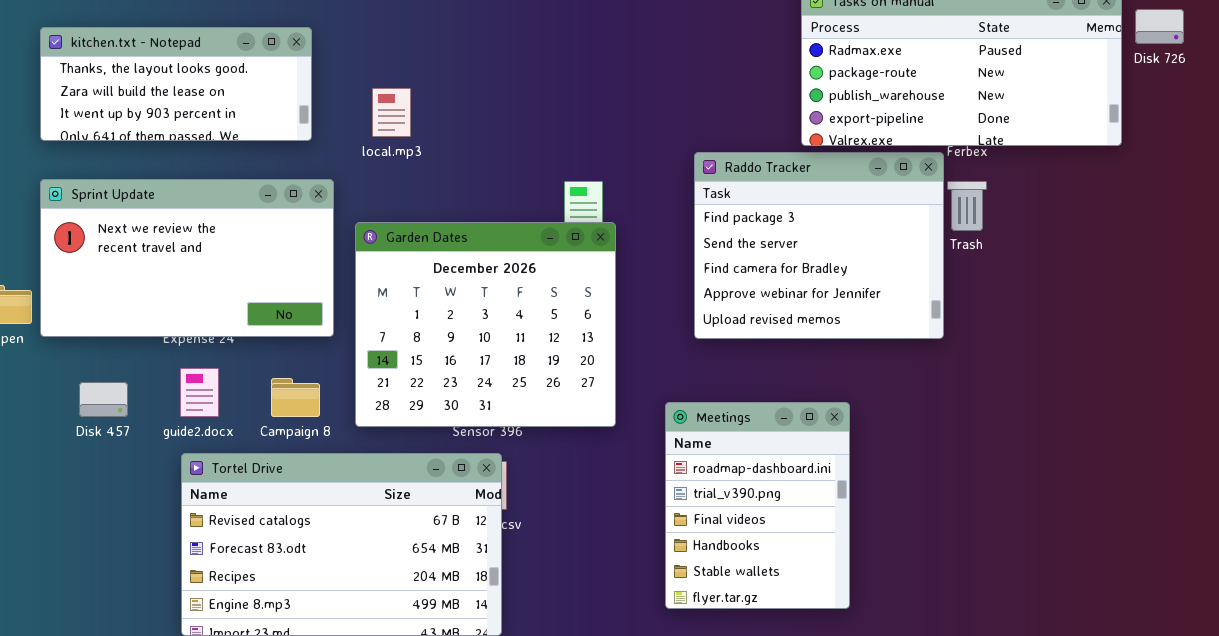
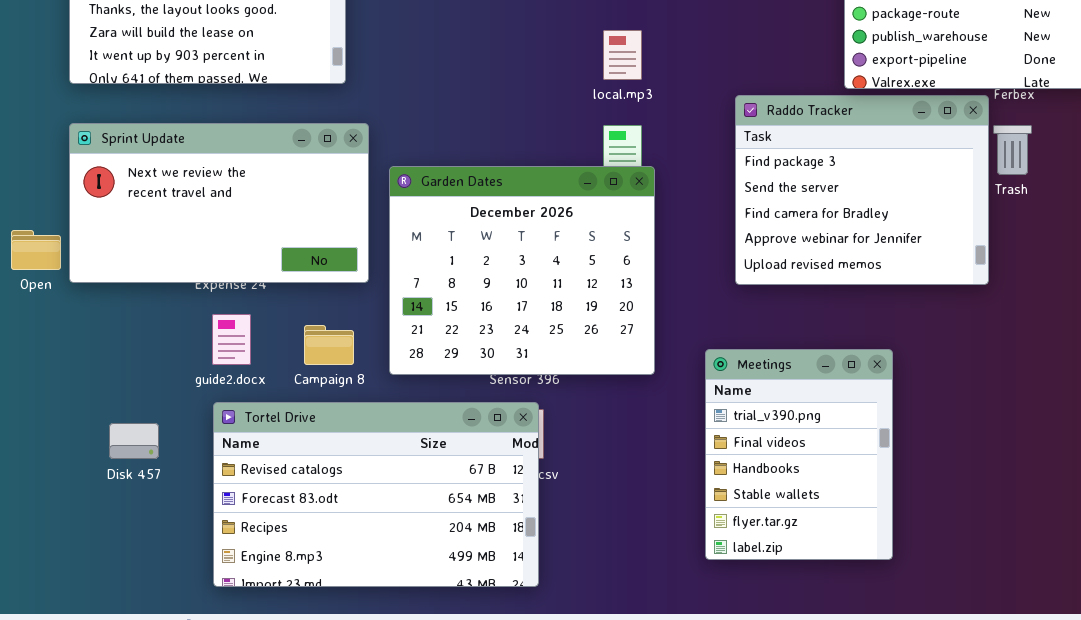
local.mp3: [372,88,411,137] -> [603,30,642,80], moved
Disk 457: [79,382,128,417] -> [109,423,159,459], moved
Meetings: [665,402,850,609] -> [705,349,893,560], scrolled down 1 row

